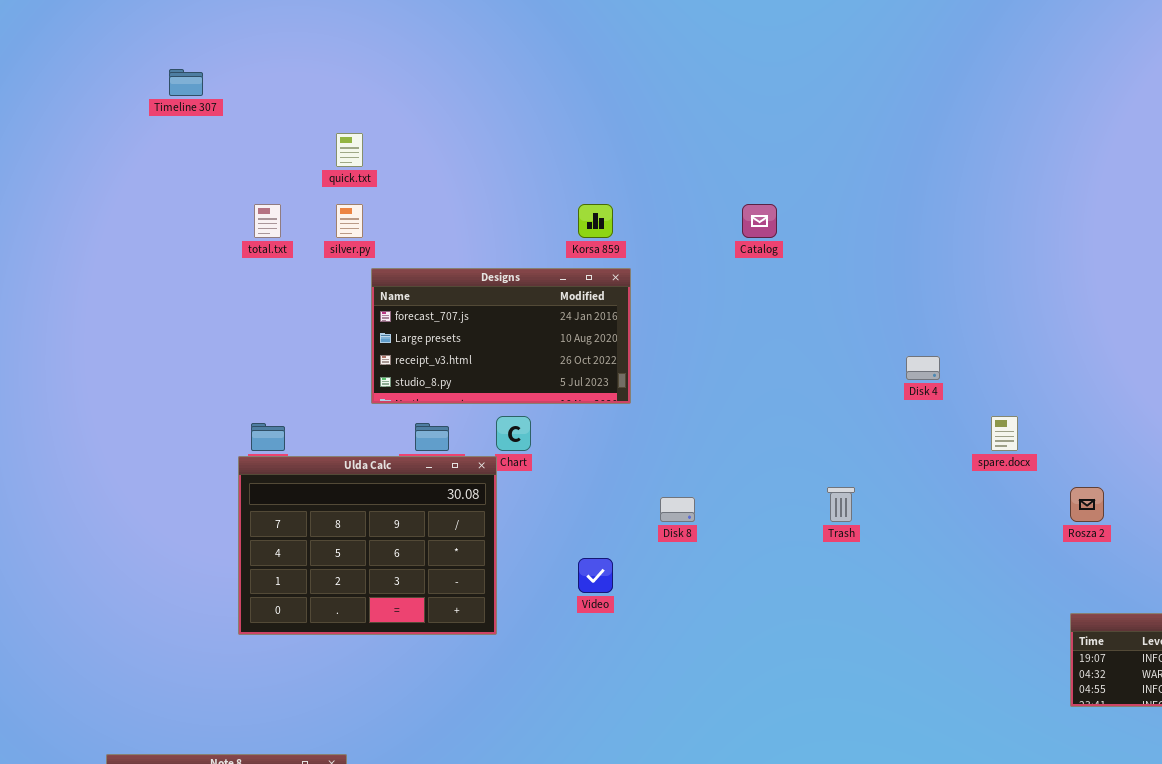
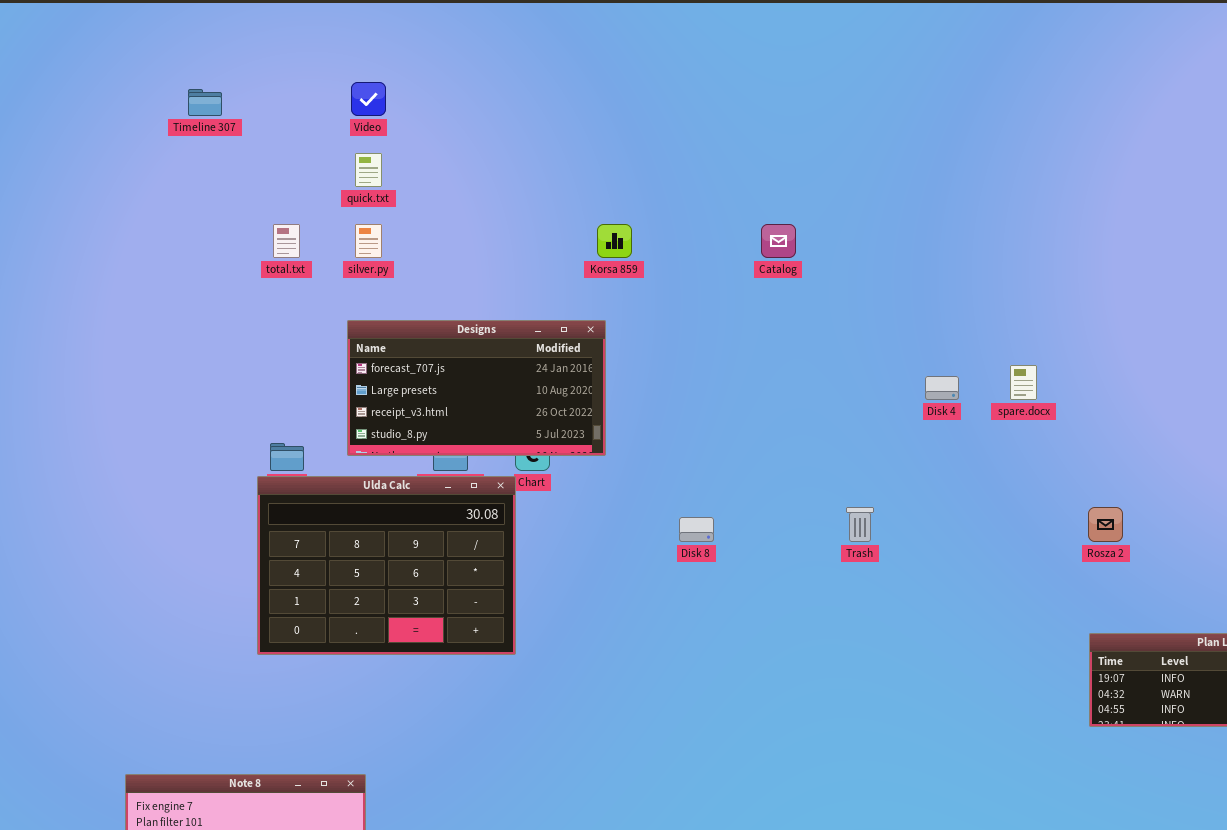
Designs: [371,268,631,404] -> [347,320,606,456], moved
spare.docx: [991,416,1018,451] -> [1010,365,1037,400], moved
Video: [578,558,613,593] -> [351,82,386,116], moved

